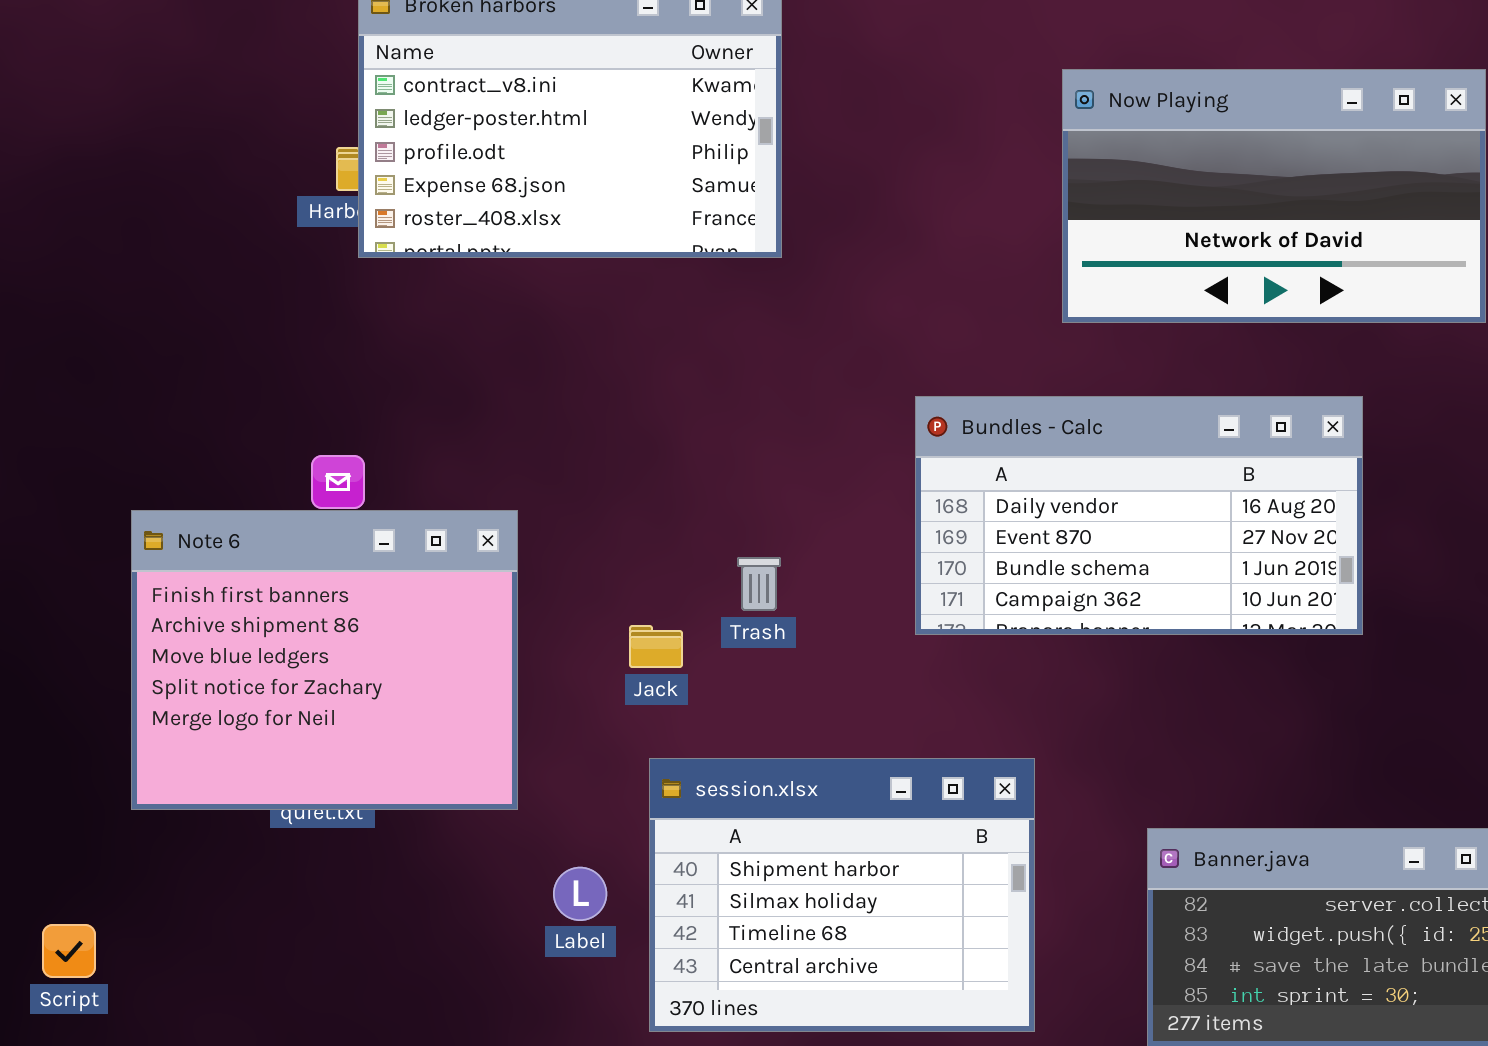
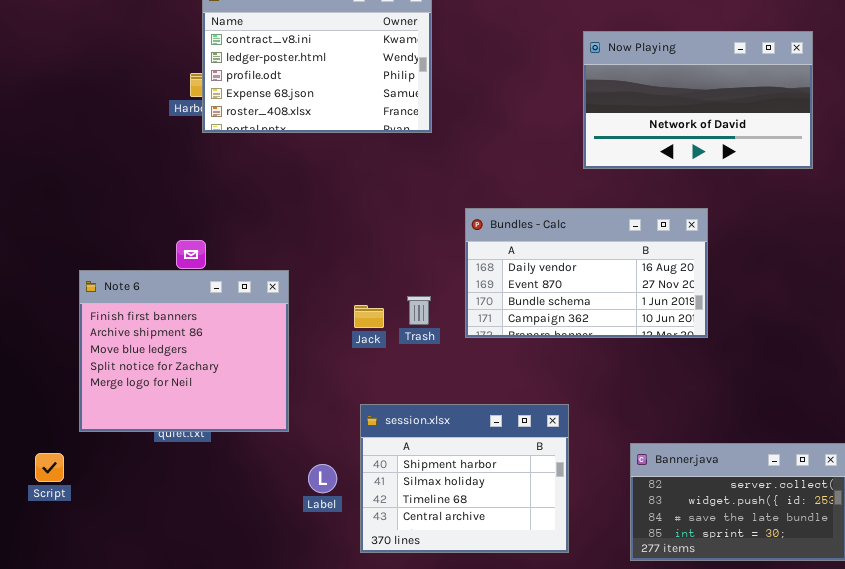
Bundles - Calc: [915,396,1363,635] -> [465,208,708,338], moved
Jack: [629,625,683,668] -> [354,305,384,328], moved
Script: [42,924,96,978] -> [35,453,64,482], moved

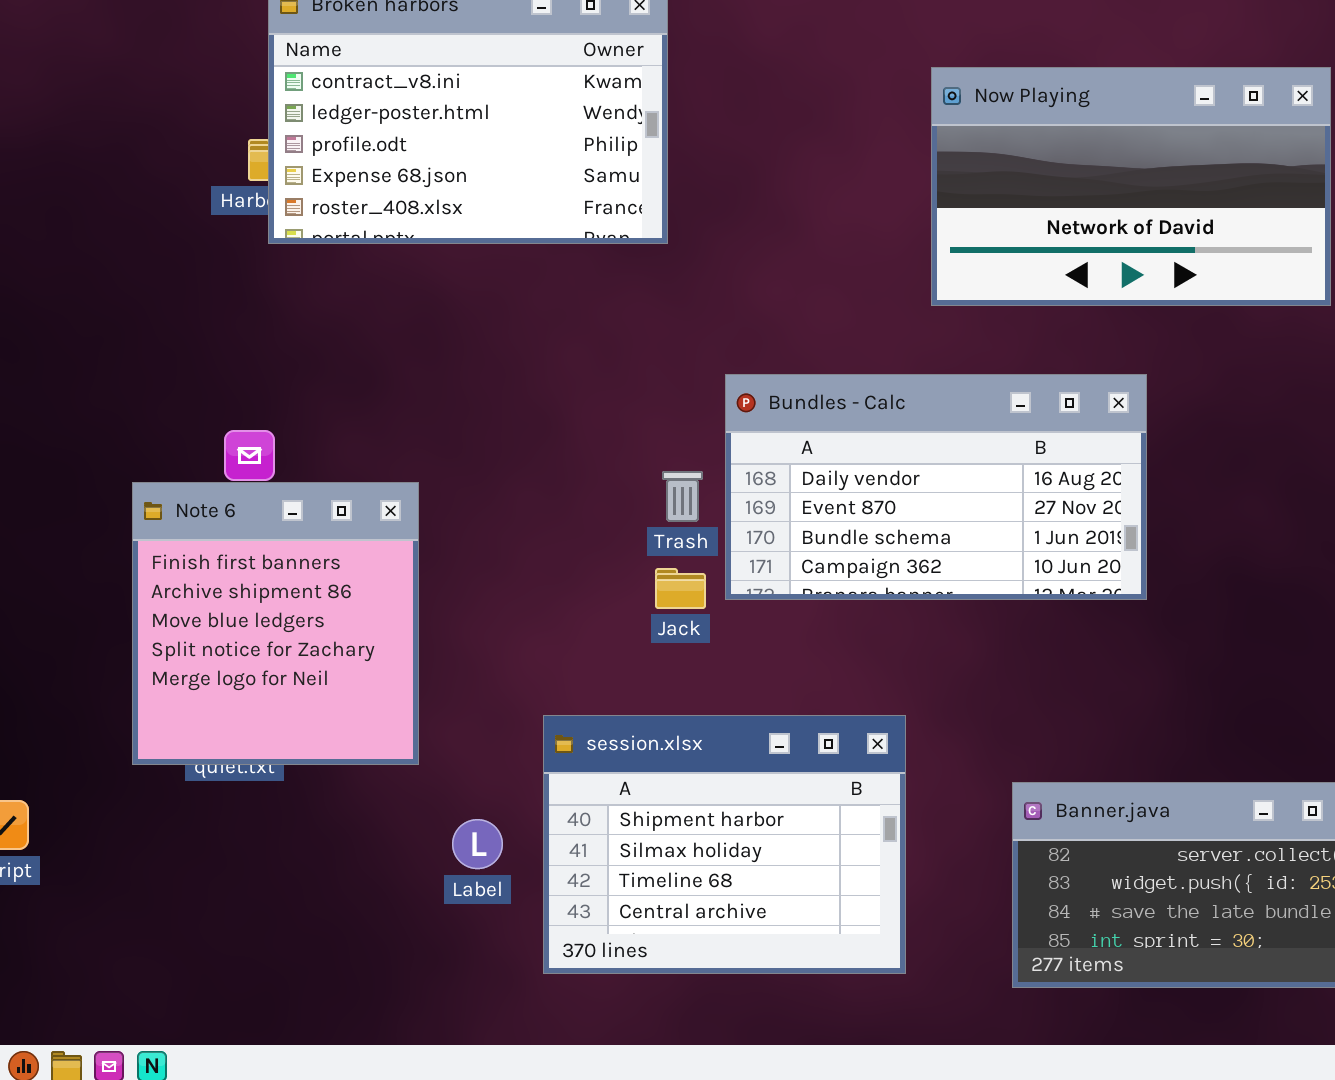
Note 6: [79,270,289,432] -> [132,482,419,765], resized
Trash: [407,296,431,325] -> [662,471,703,522], moved
Jack: [354,305,384,328] -> [655,568,706,609], moved

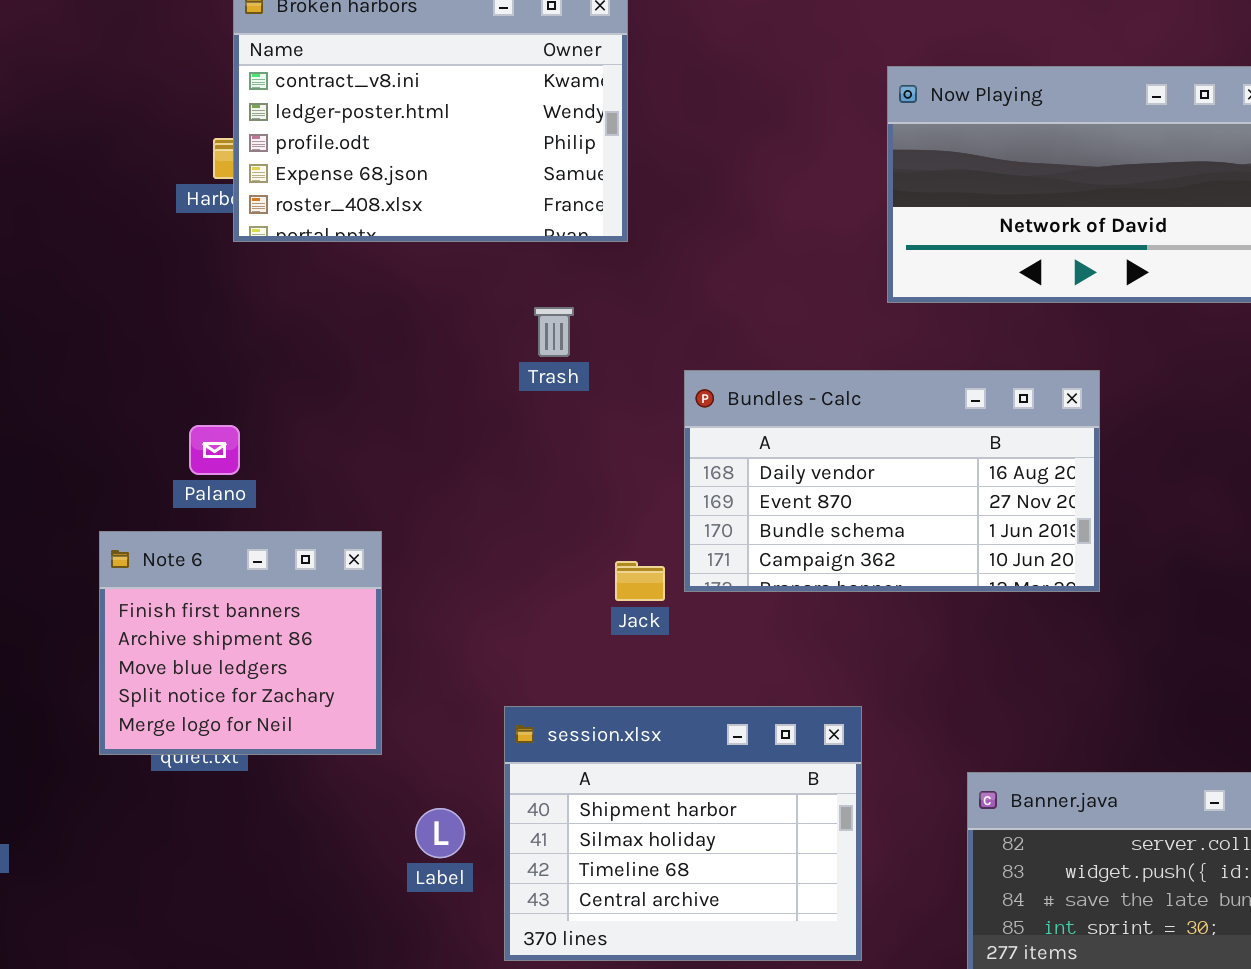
Trash: [662,471,703,522] -> [534,307,574,357], moved
Note 6: [132,482,419,765] -> [99,531,382,755], resized

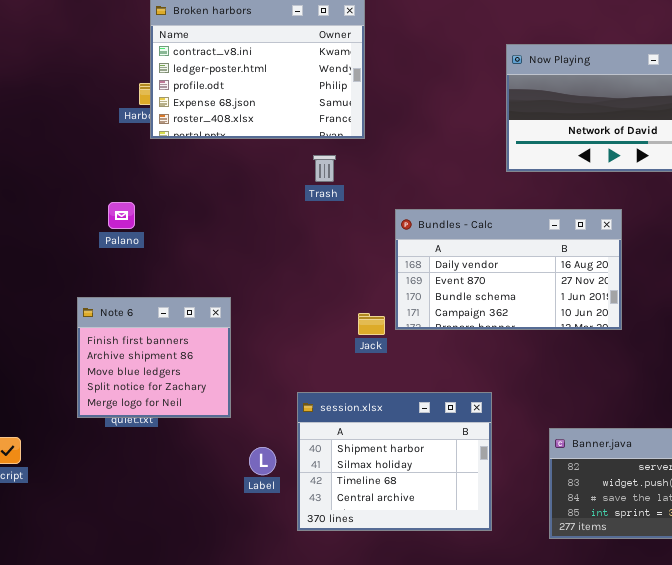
Trash: [534,307,574,357] -> [313,155,336,182], moved
Palano: [189,425,240,475] -> [108,202,135,229], moved

